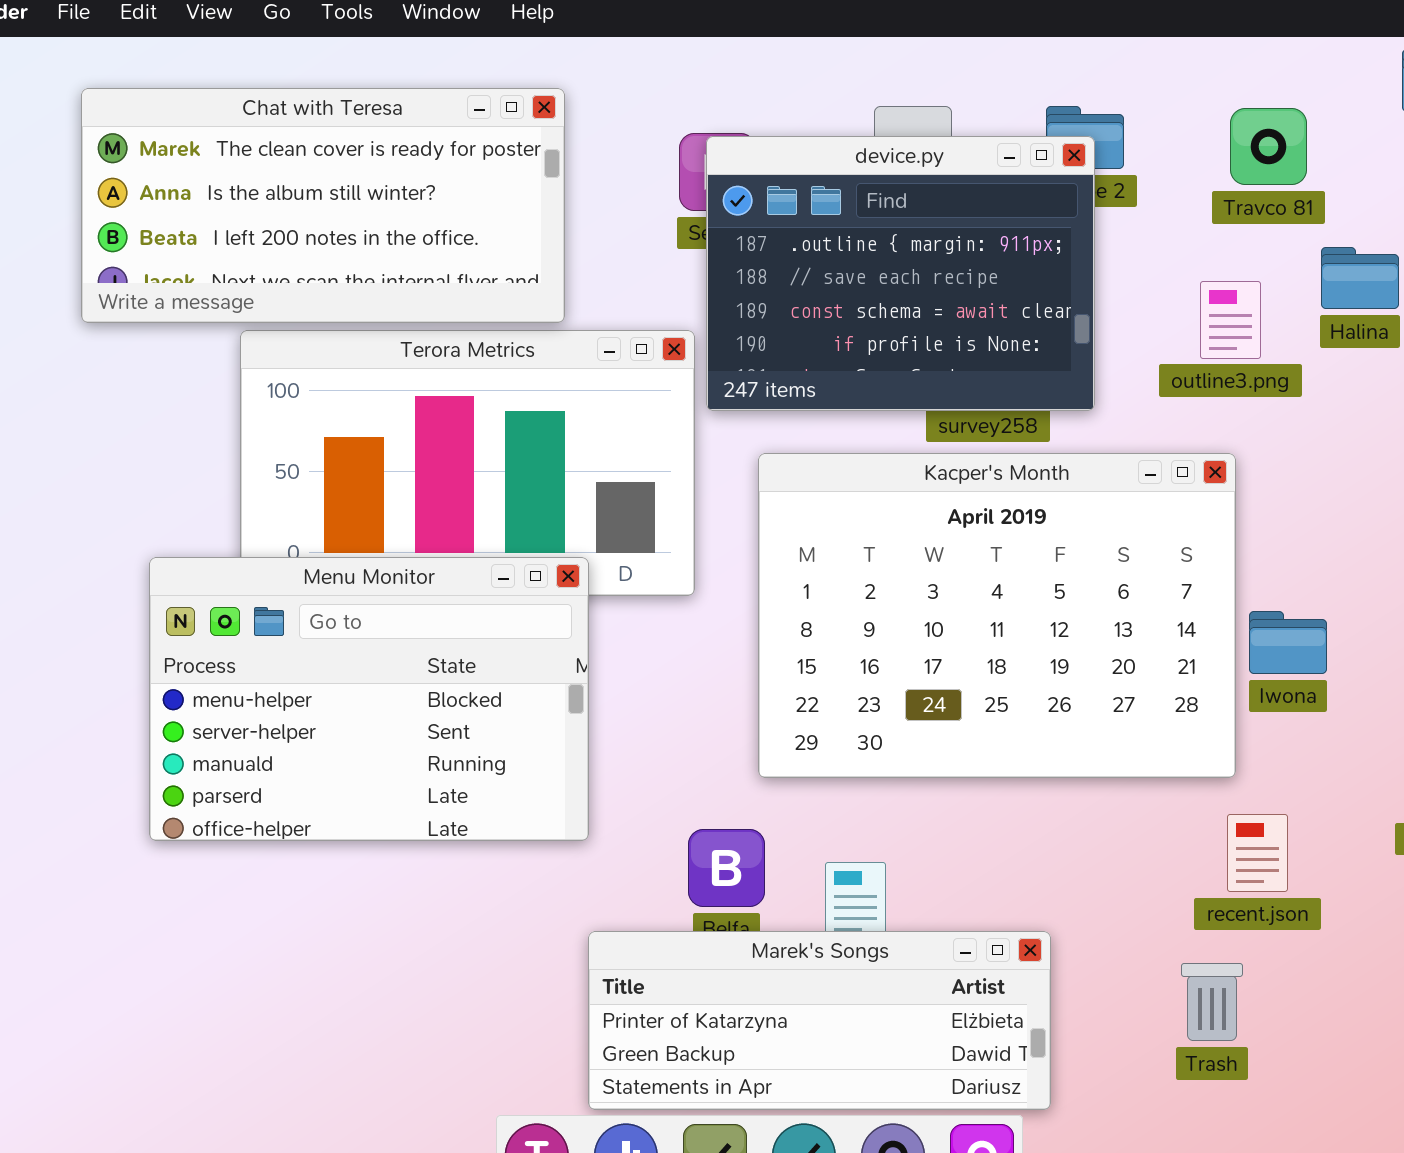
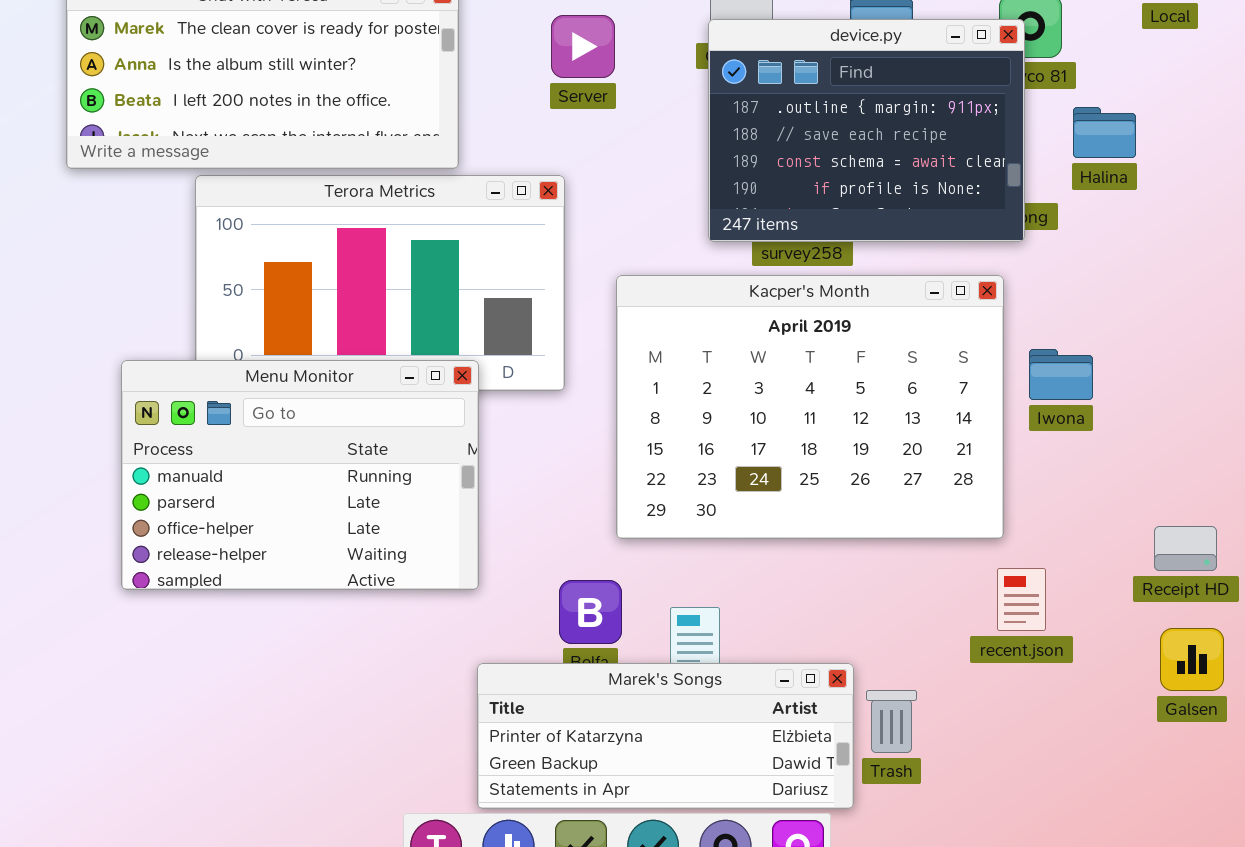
device.py: [706,136,1095,411] -> [708,19,1025,242], moved
Menu Monitor: [149,557,589,841] -> [121,360,479,590], scrolled down 2 rows
Iwona: [1249,611,1327,674] -> [1029,349,1093,400], moved
Trash: [1181,963,1243,1041] -> [866,690,917,753], moved

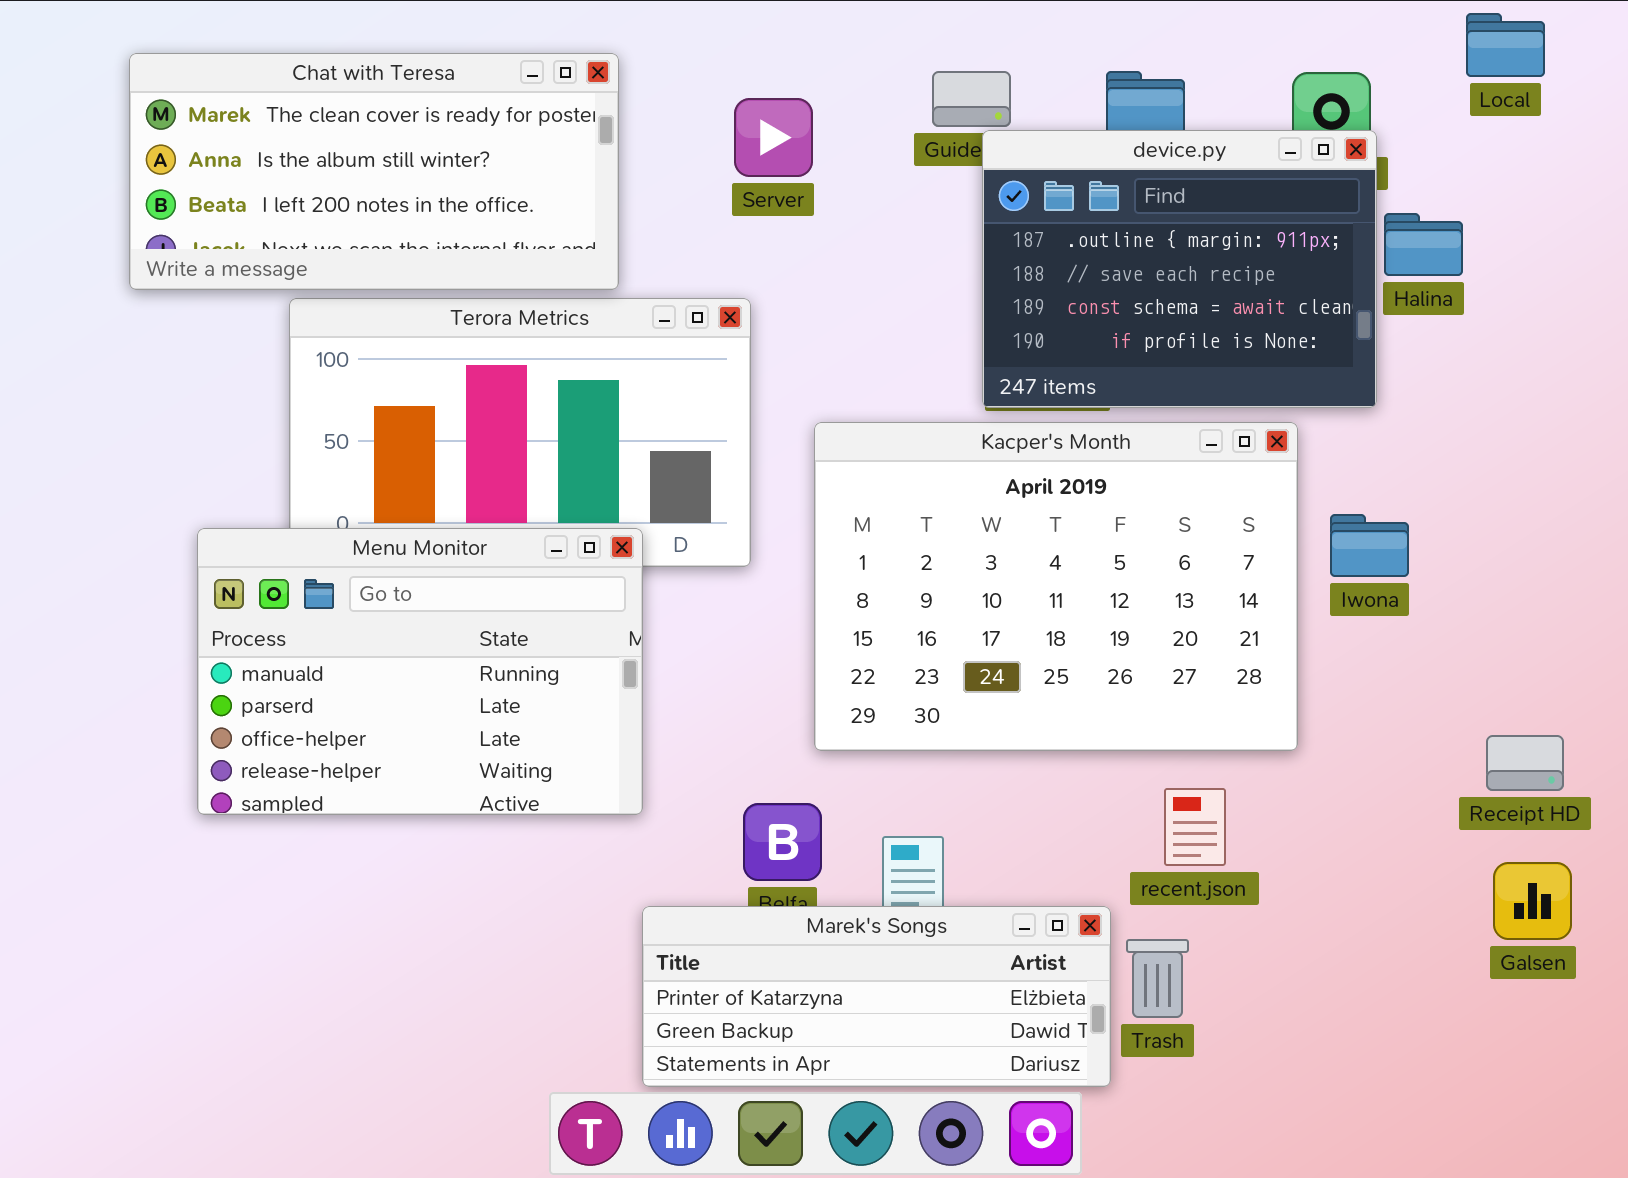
device.py: [708,19,1025,242] -> [982,130,1377,408], moved
recent.json: [997,568,1046,631] -> [1164,788,1226,866], moved

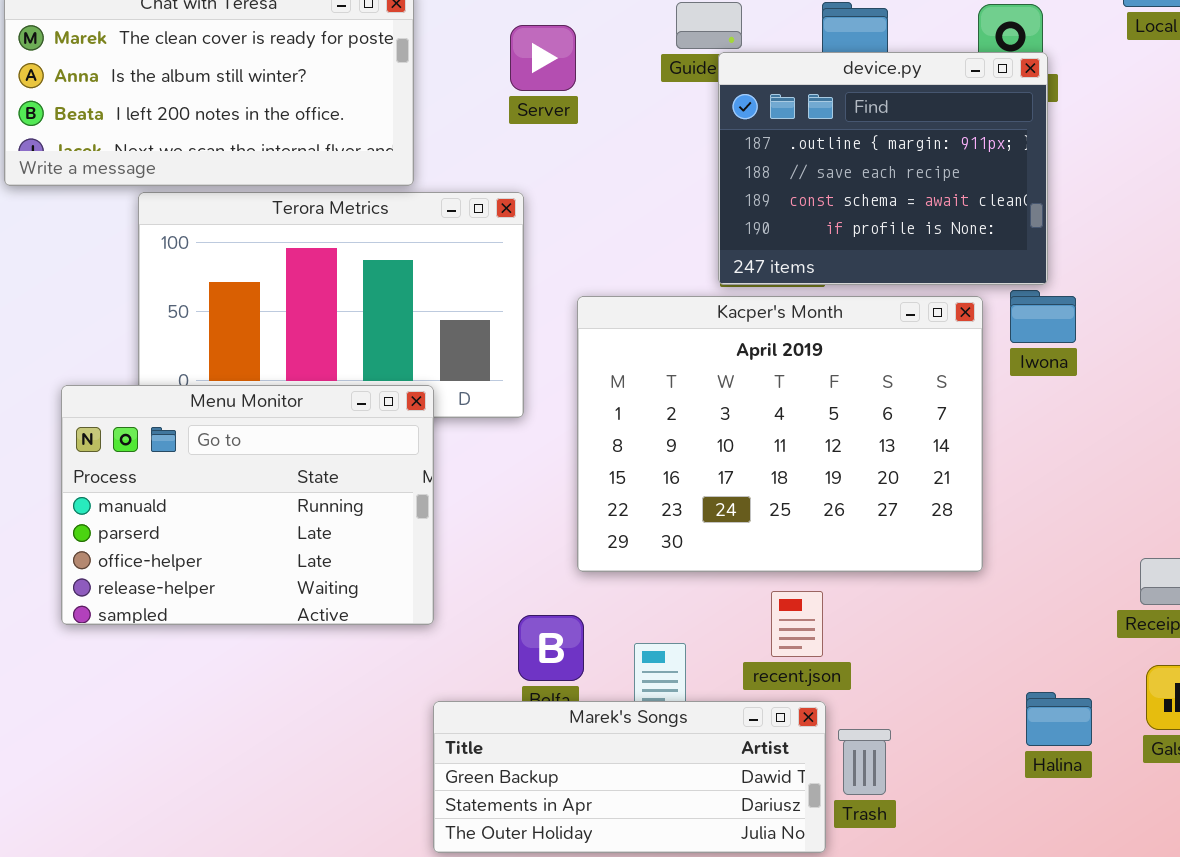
Halina: [1384,213,1463,276] -> [1026,692,1092,746], moved
Iwona: [1330,514,1409,577] -> [1010,290,1076,343], moved
recent.json: [1164,788,1226,866] -> [771,591,823,657], moved
Marek's Songs: [642,906,1111,1087] -> [433,701,826,853], scrolled down 1 row

